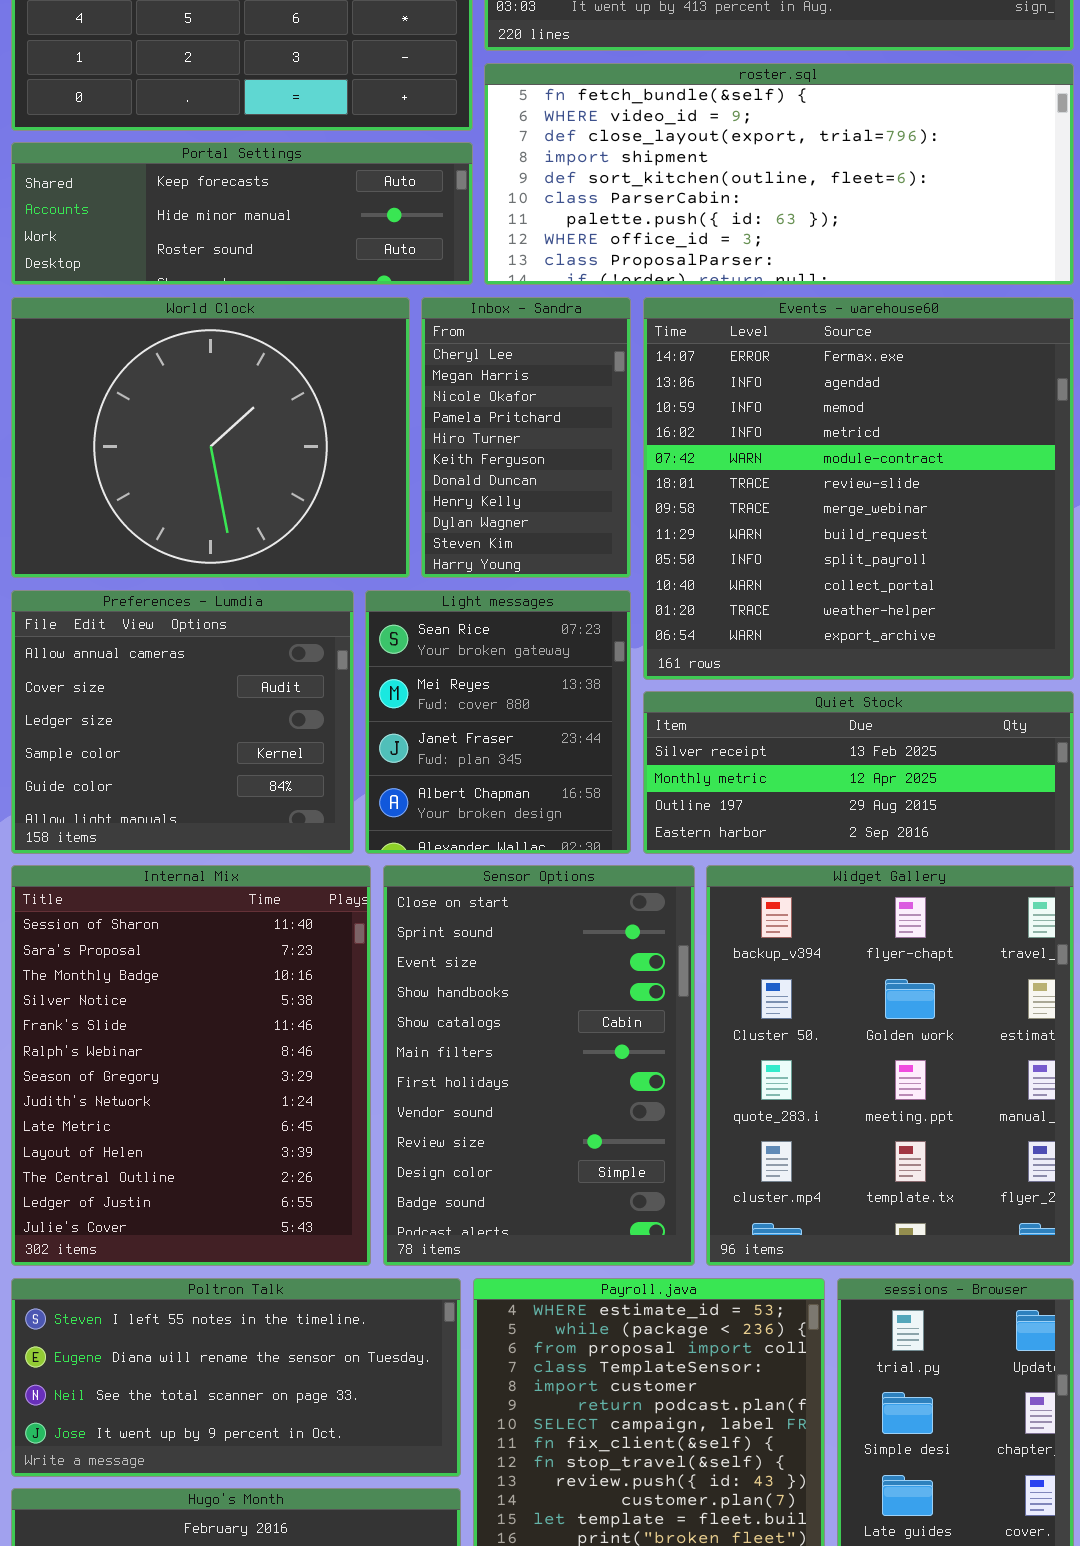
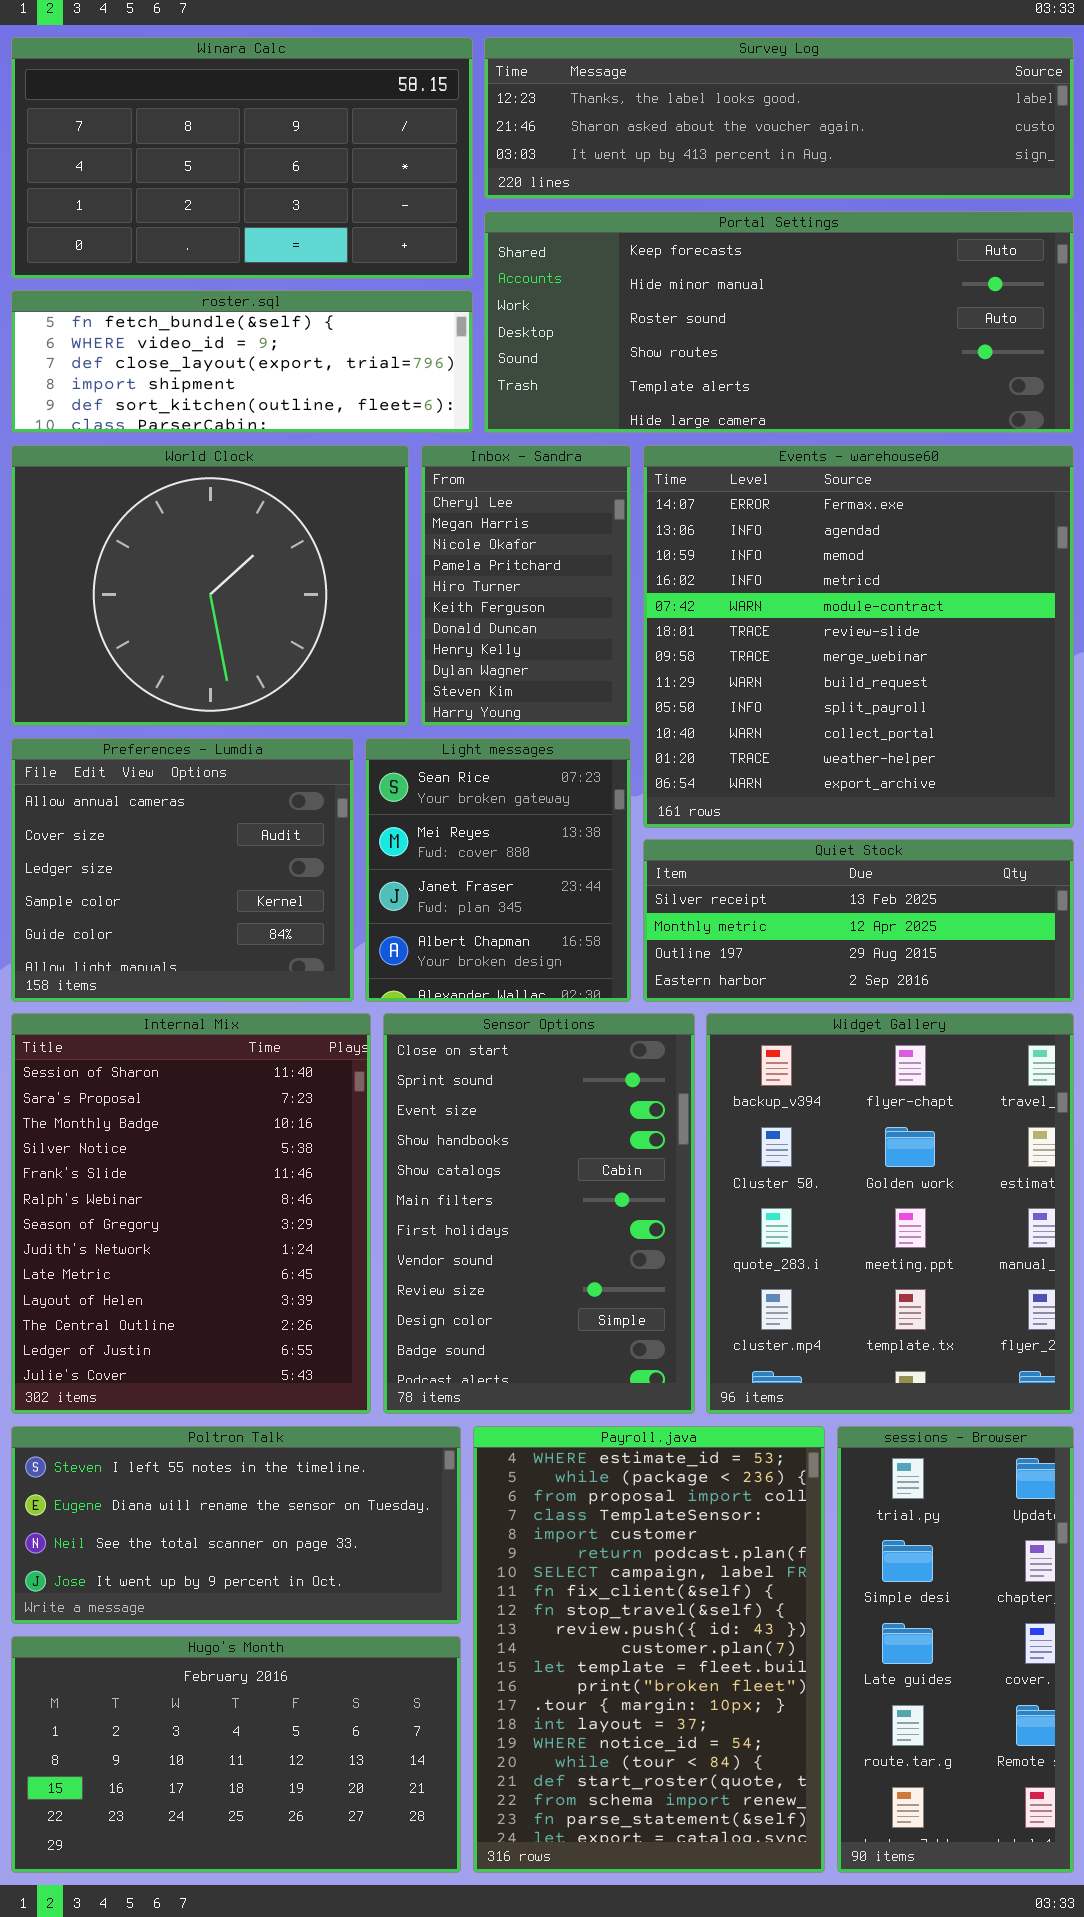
roster.sql: [484,63,1074,285] -> [11,290,473,433], moved, resized
Portal Settings: [11,142,473,285] -> [484,211,1074,433], moved, resized

